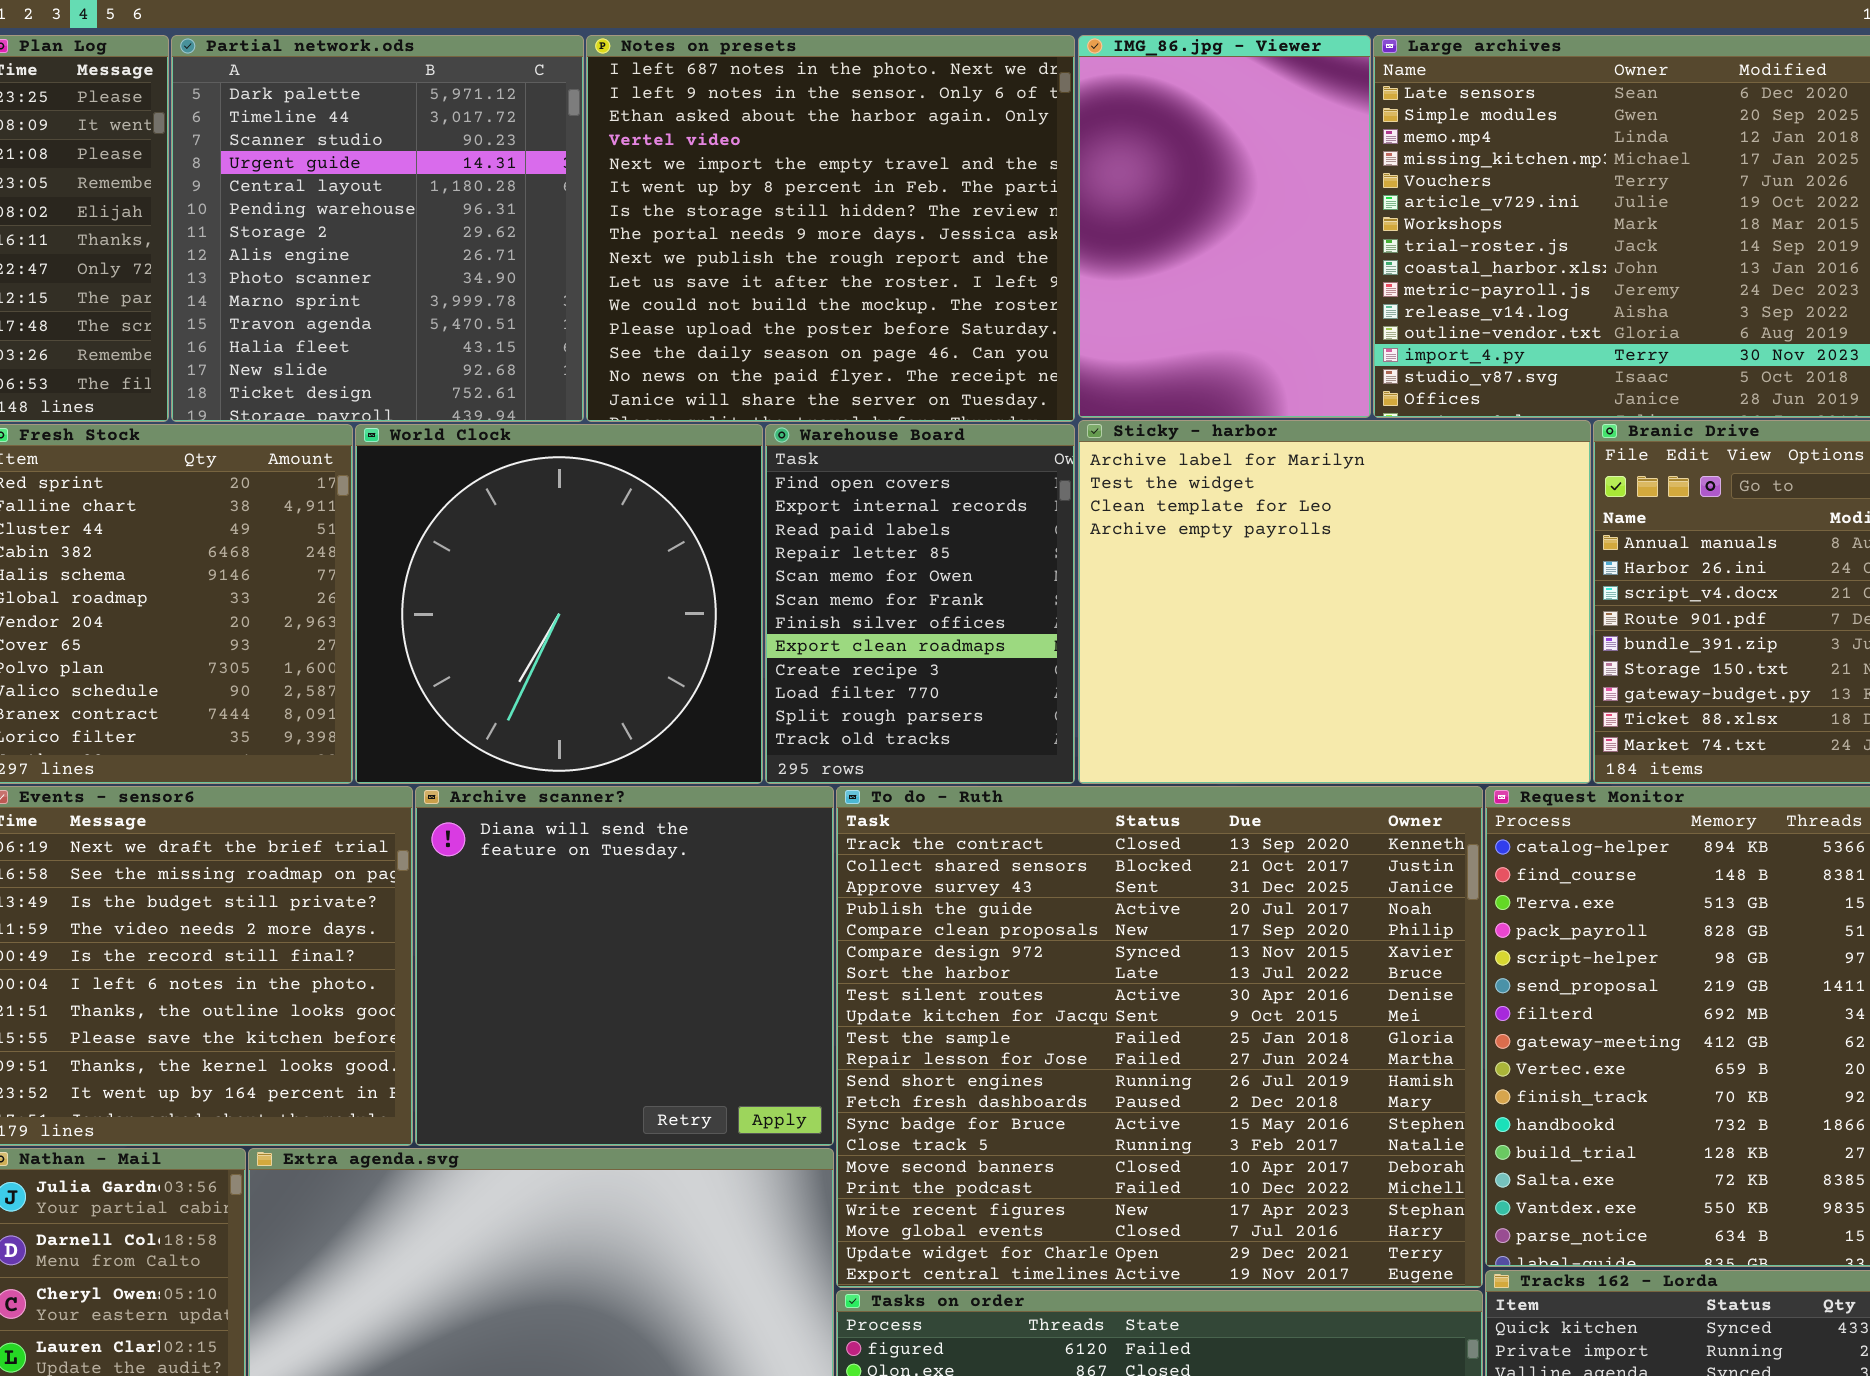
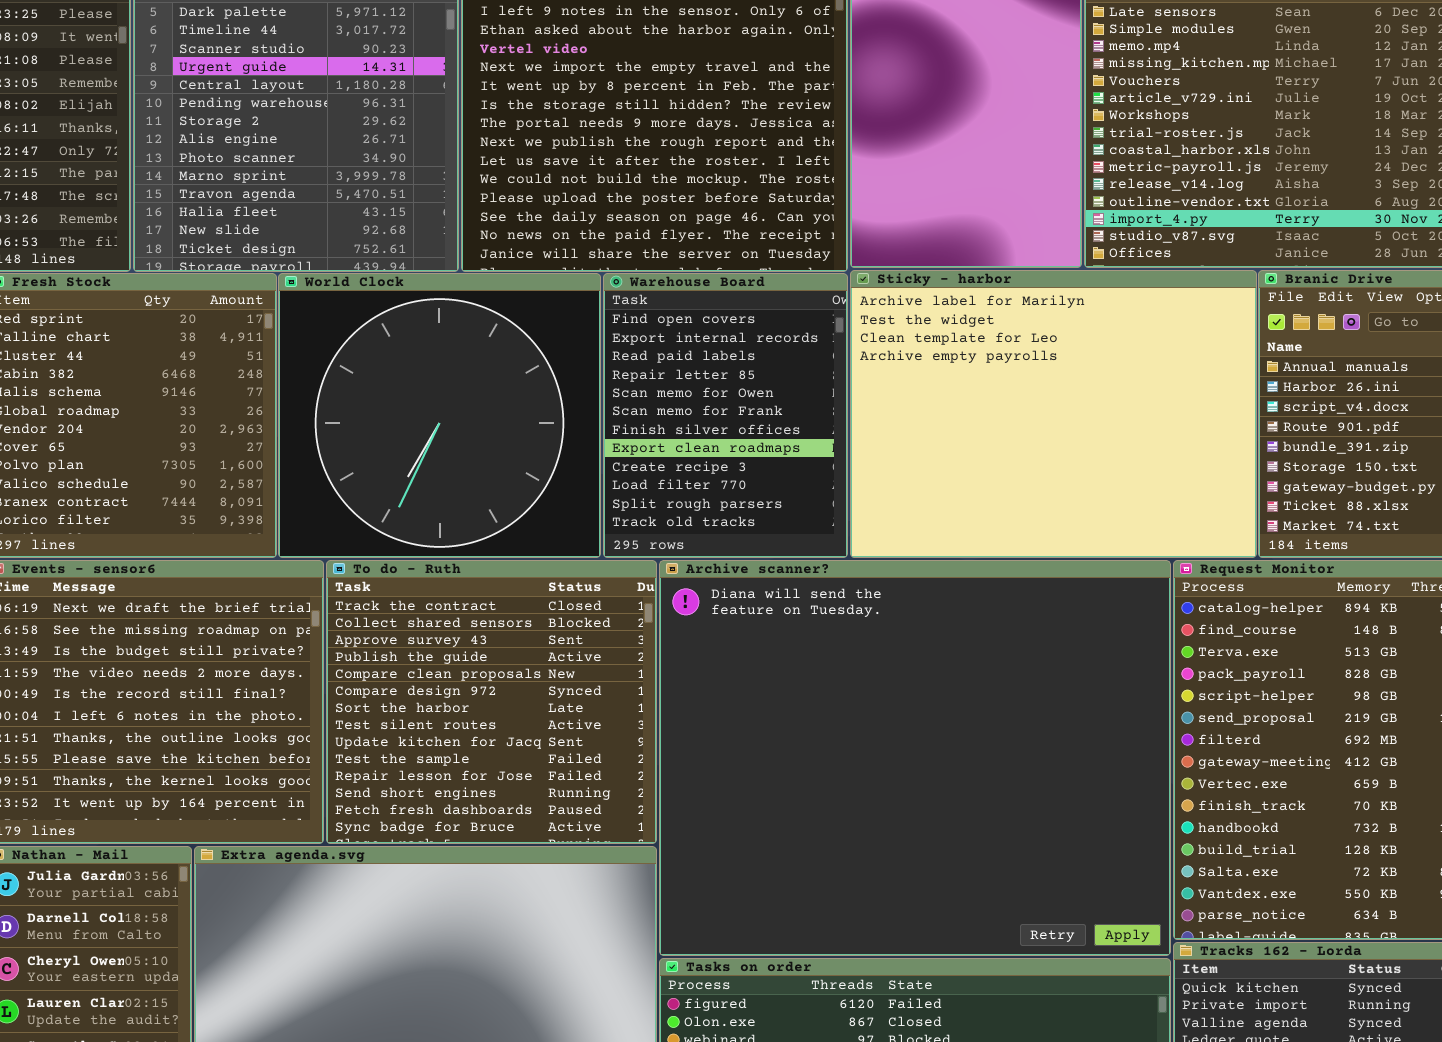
Archive scanner?: [415,786,834,1146] -> [659,560,1171,956], moved, resized
To do - Ruth: [836,786,1483,1288] -> [326,560,657,844], moved, resized

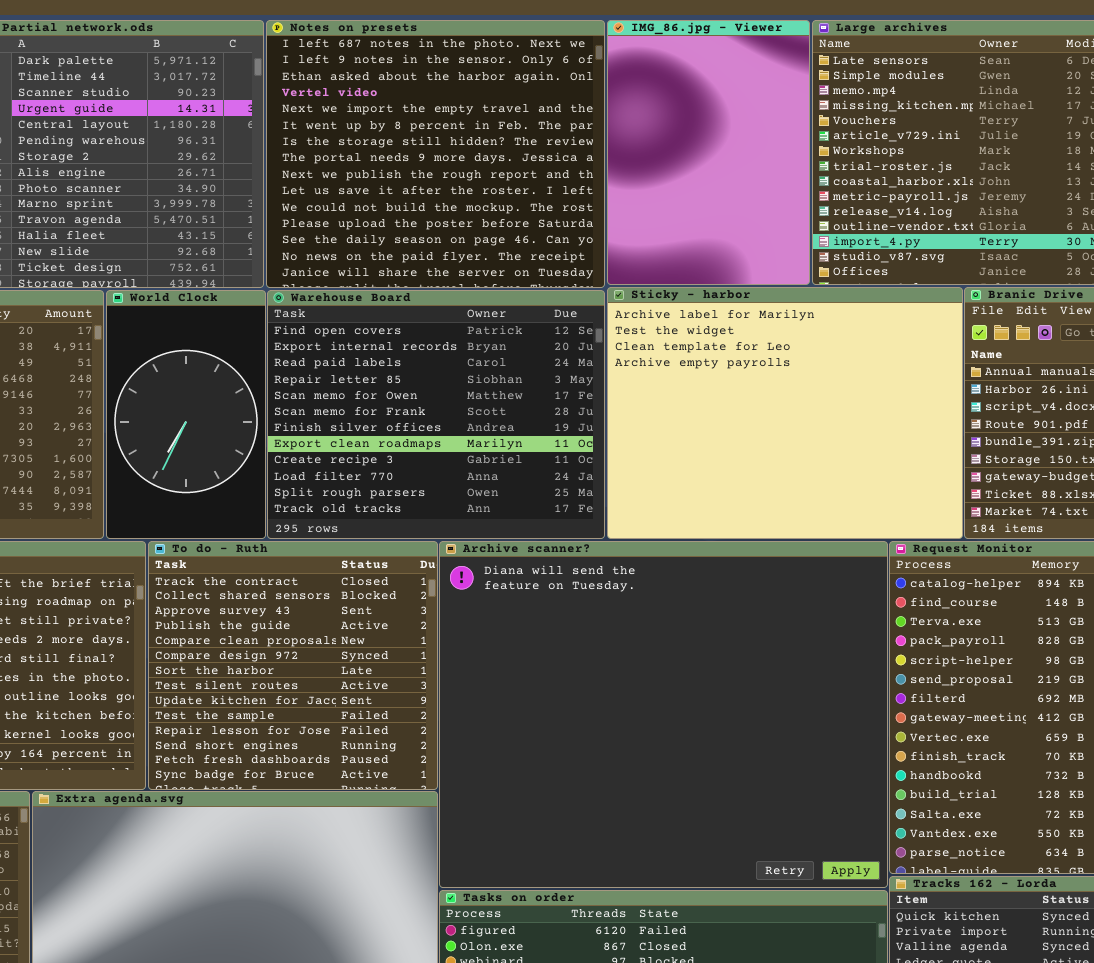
World Clock: [278,273,601,558] -> [106,290,266,539], resized
Warehouse Board: [603,273,848,558] -> [267,290,605,539], resized

